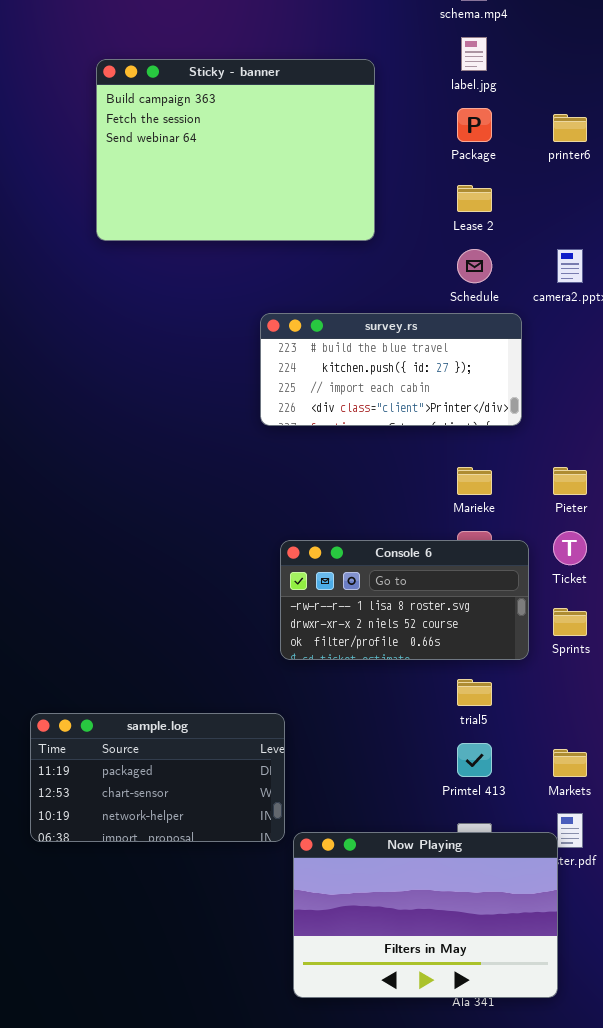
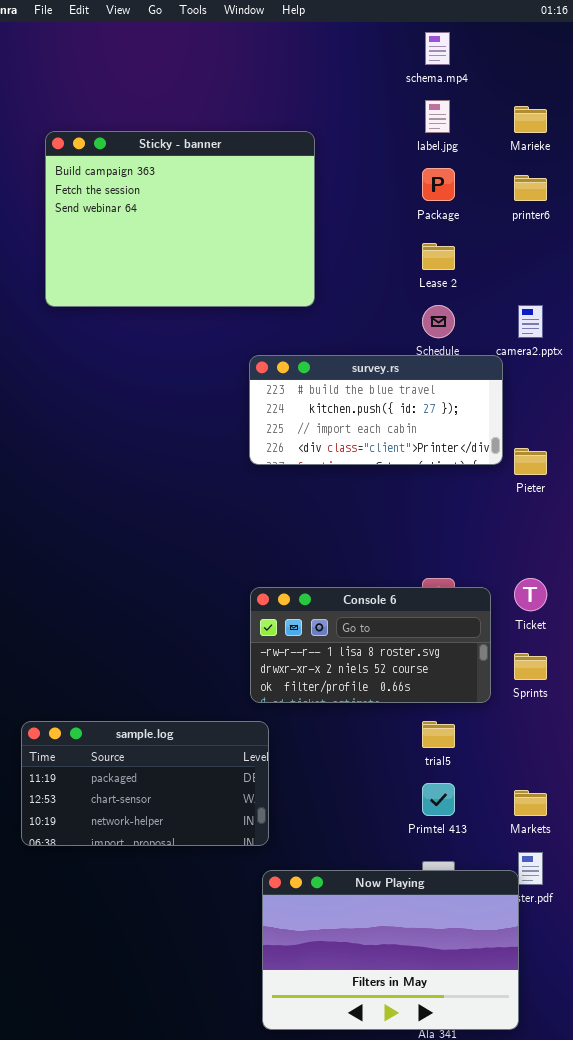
Sticky - banner: [96,59,375,241] -> [45,131,315,307], moved
survey.rs: [260,313,522,426] -> [249,355,503,465], moved
Marieke: [457,467,492,495] -> [514,106,547,133], moved
Pieter: [553,467,587,495] -> [514,448,547,475], moved
sample.log: [30,713,285,842] -> [21,721,269,846], moved

